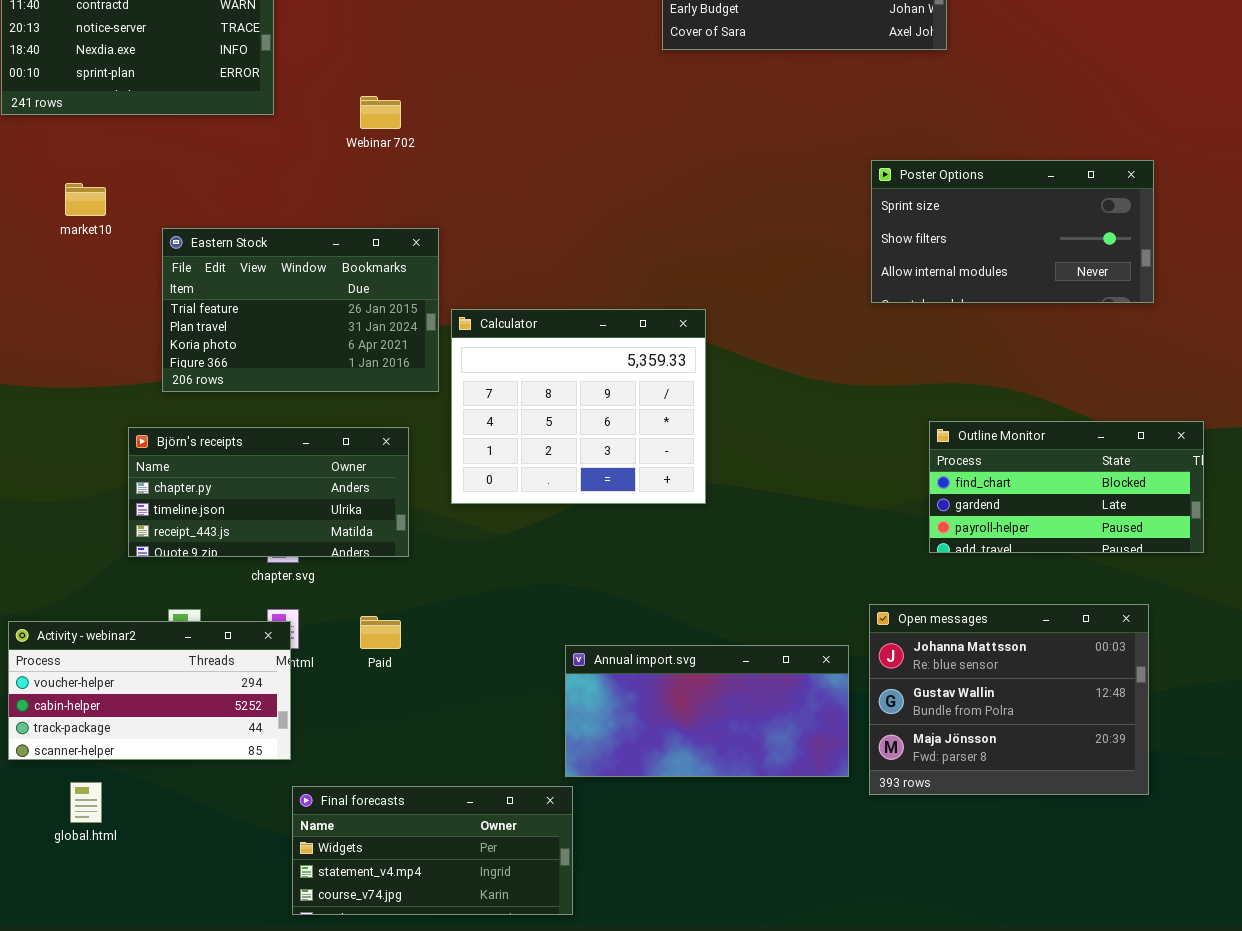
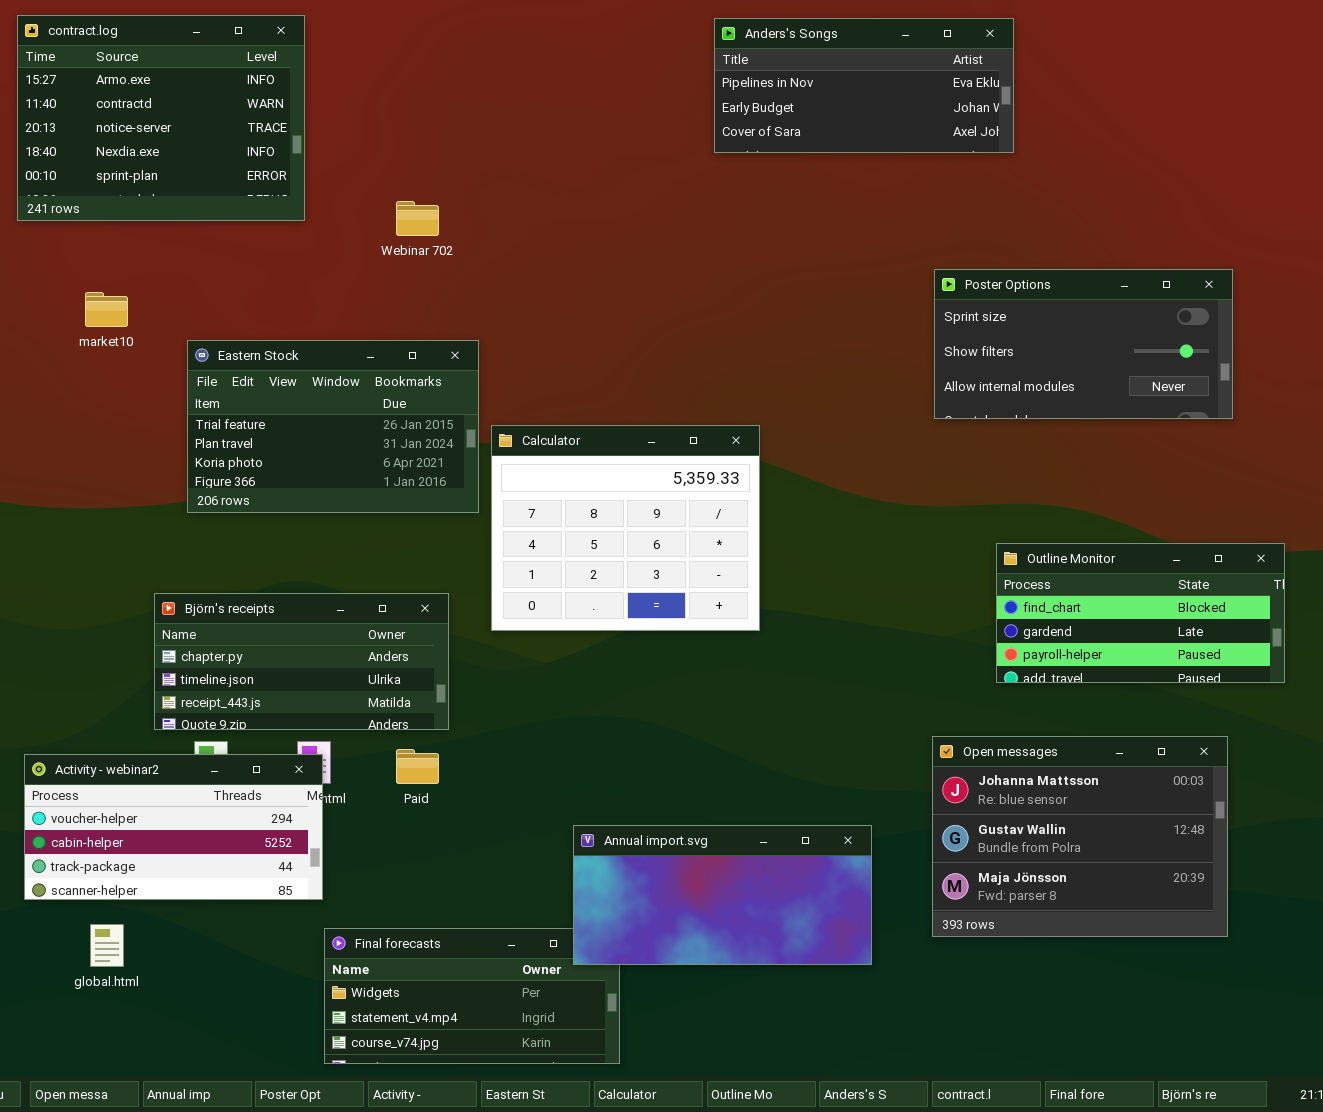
Björn's receipts: [128,427,409,557] -> [154,593,449,730], moved
Annual import.svg: [565,645,849,777] -> [573,825,872,965], moved

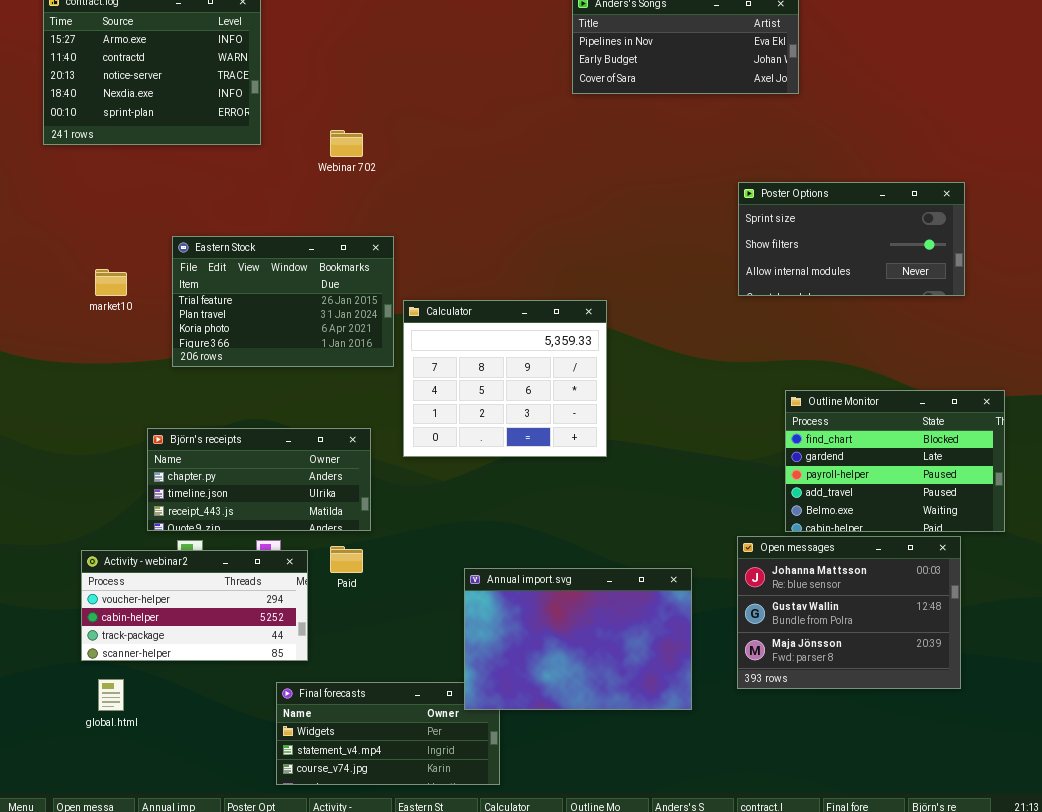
market10: [85,292,128,327] -> [95,269,127,296], moved
Outline Monitor: [996,543,1285,683] -> [785,390,1005,532], resized
Activity - webinar2: [24,754,323,900] -> [81,550,308,661], moved
Annual import.svg: [573,825,872,965] -> [464,568,692,710], resized

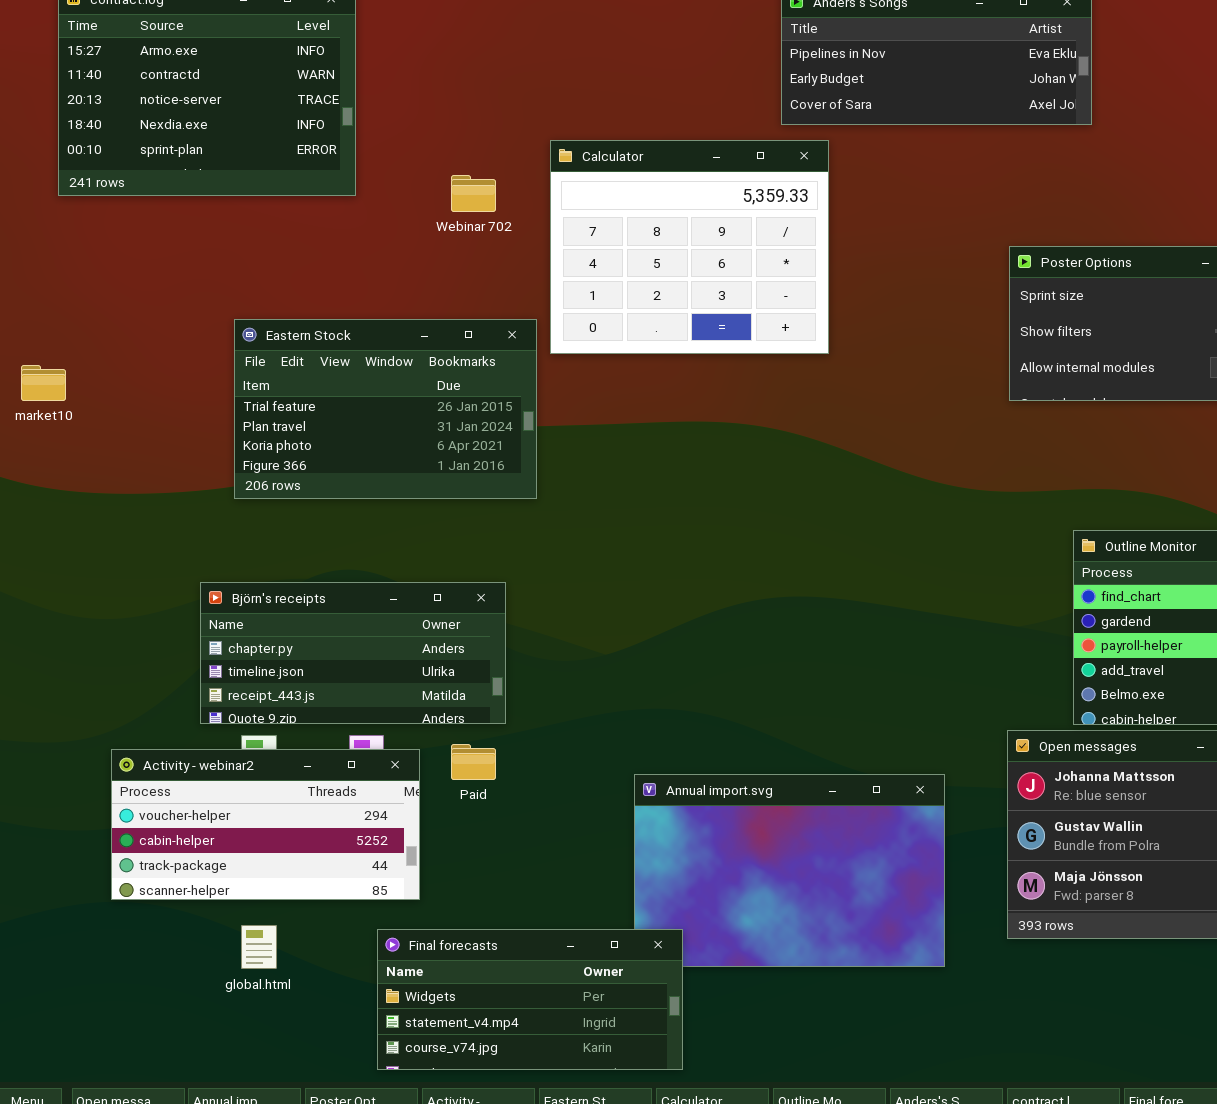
market10: [95,269,127,296] -> [21,365,66,401], moved
Calculator: [403,300,607,457] -> [550,140,829,354], moved
global.html: [98,679,124,711] -> [241,925,277,969], moved
Final forecasts: [276,682,500,785] -> [377,929,683,1070], raised

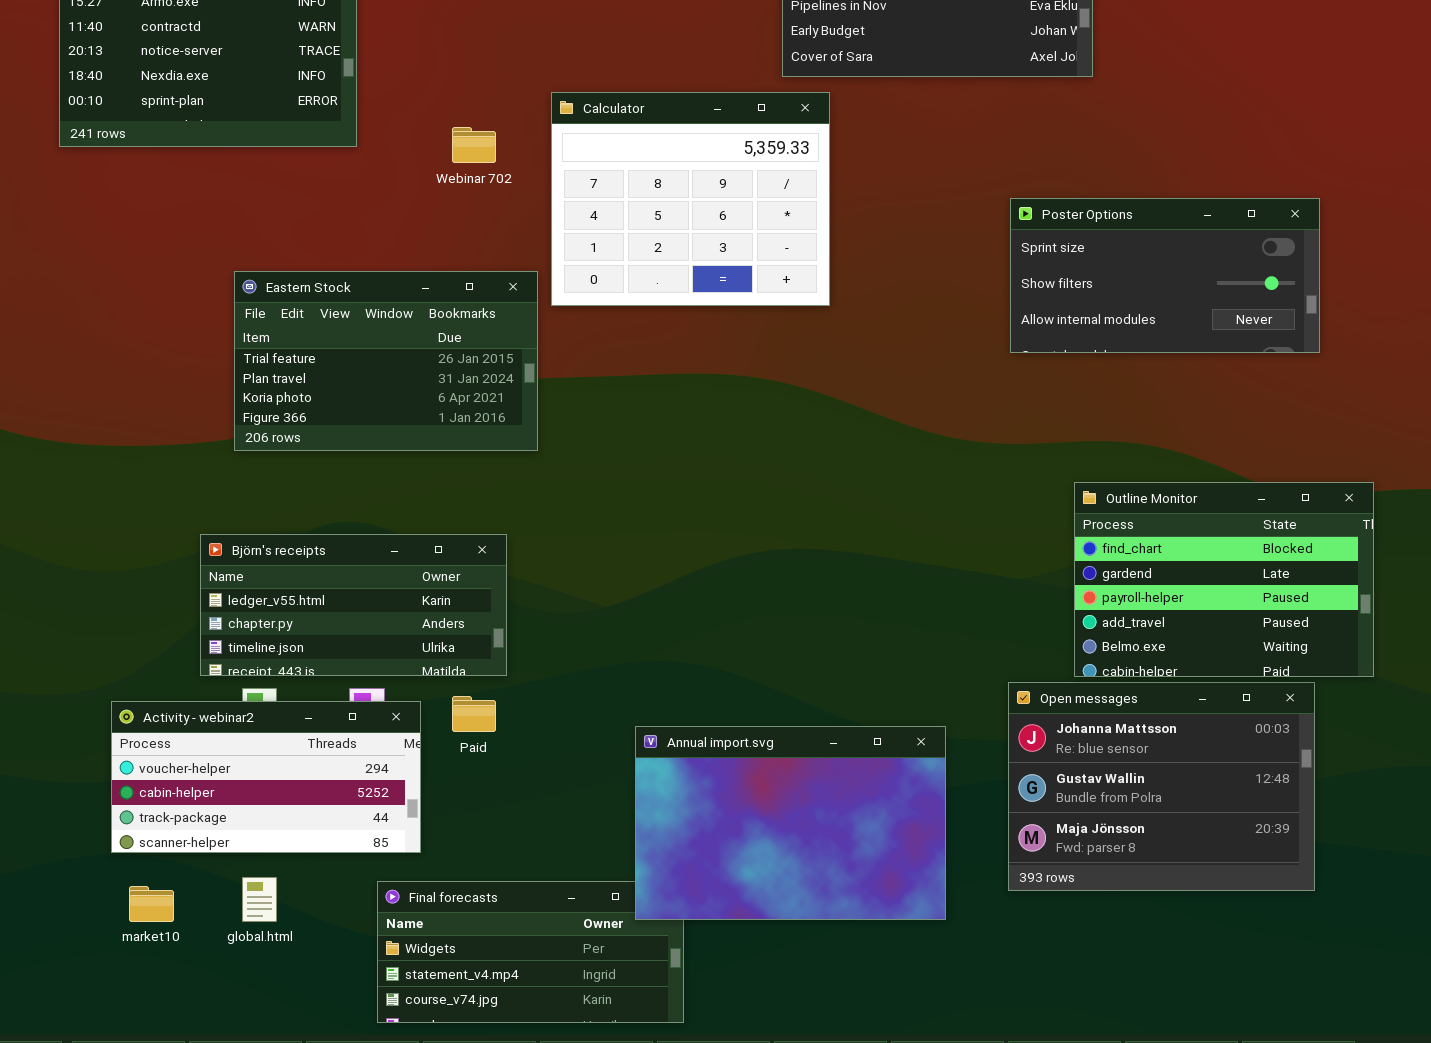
market10: [21,365,66,401] -> [129,886,174,922], moved
Björn's receipts: [200,582,506,724] -> [200,534,507,676], scrolled up 1 row
Annual import.svg: [634,774,945,967] -> [635,726,946,920], raised

